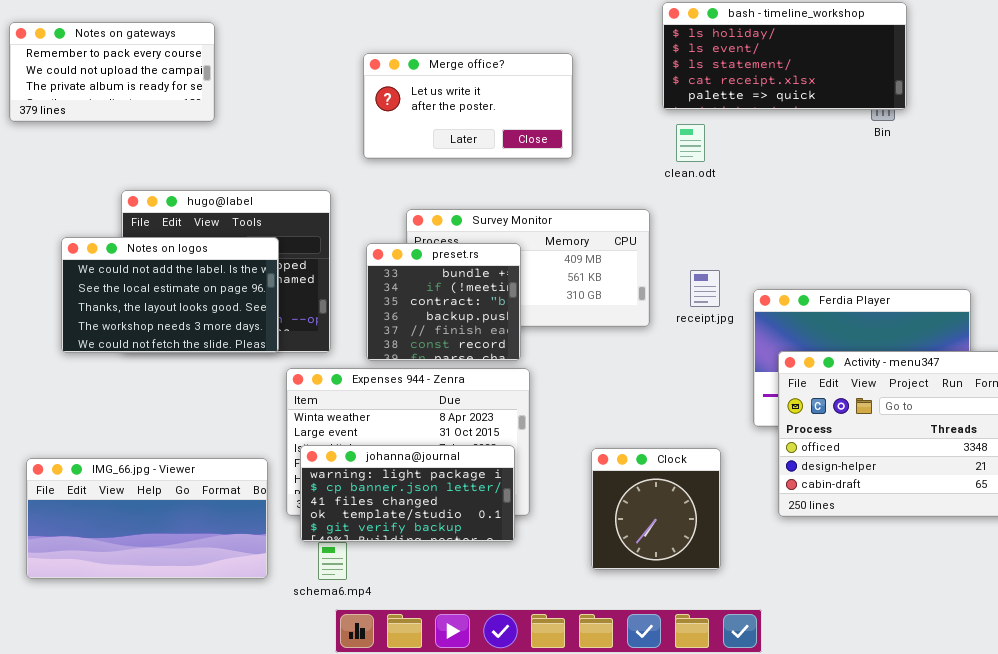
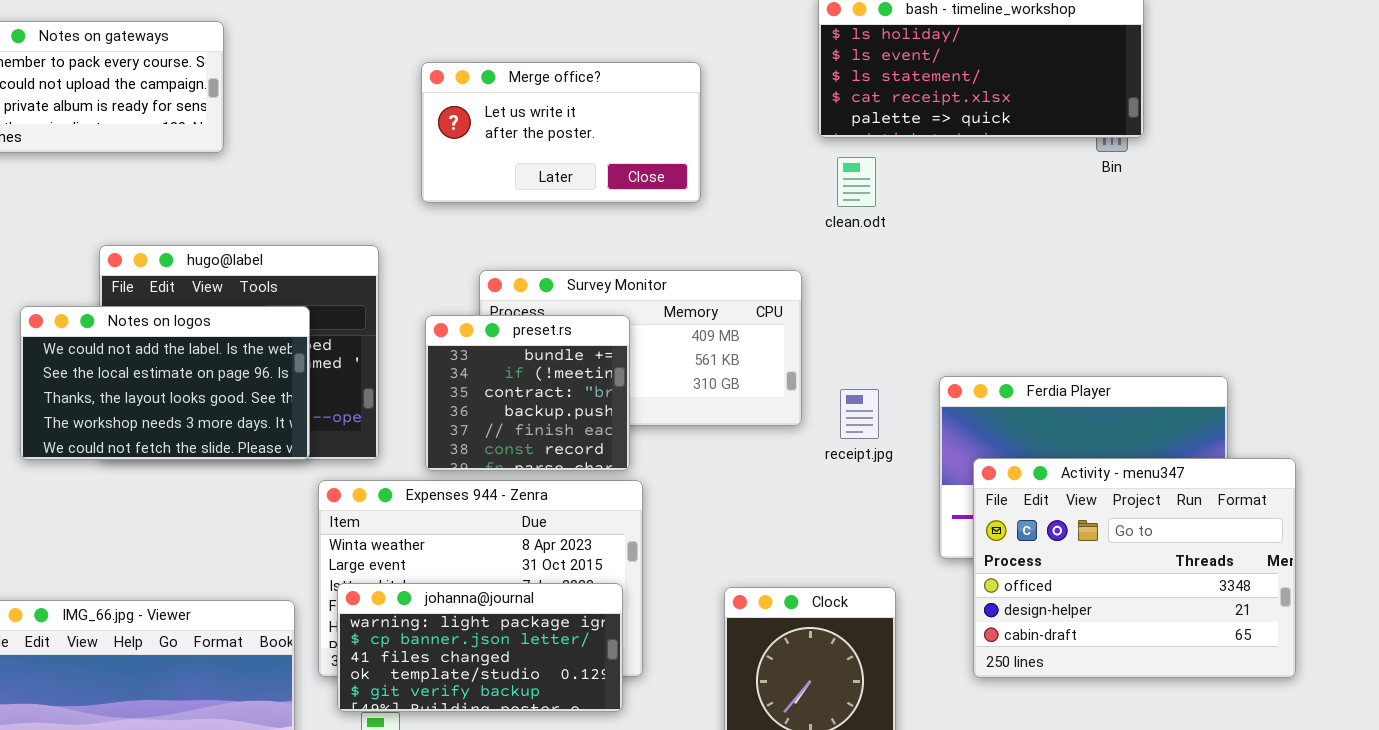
receipt.jpg: [690,270,720,307] -> [840,389,879,439], moved

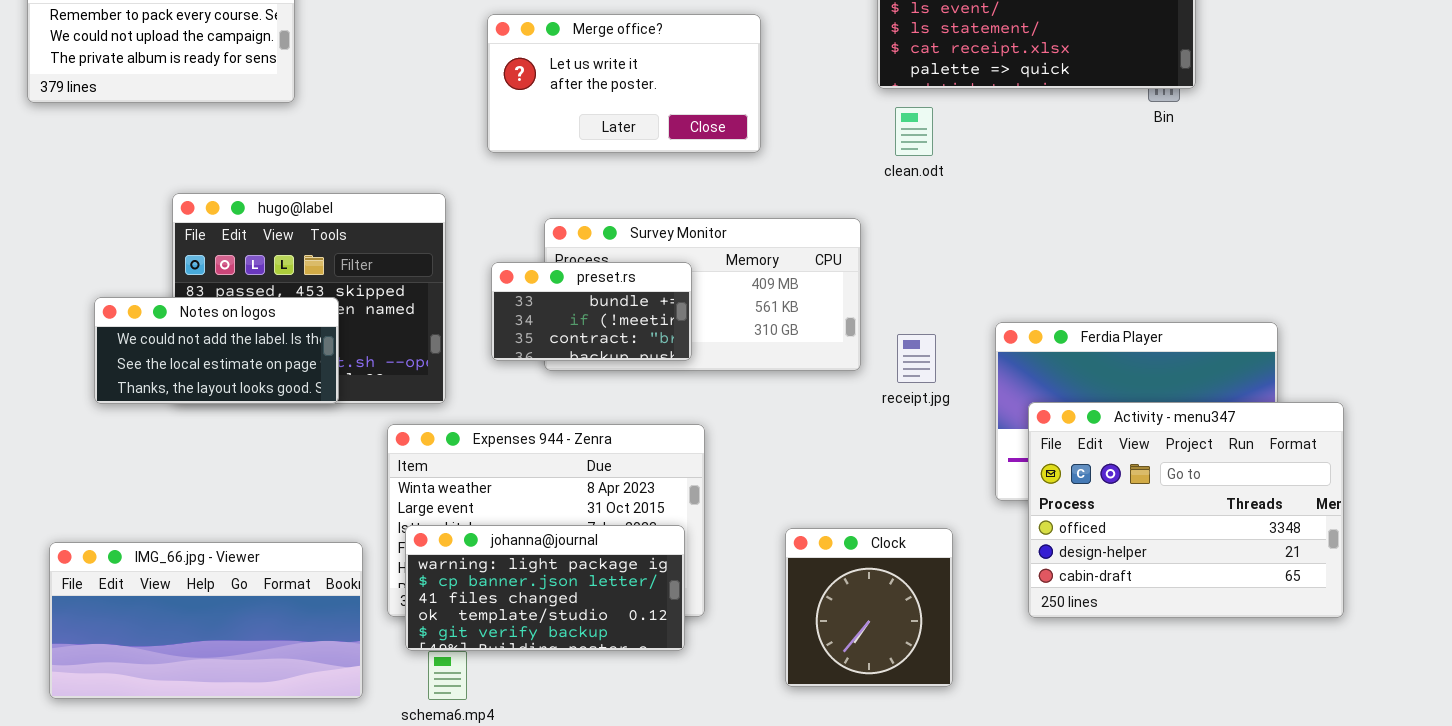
Notes on logos: [20,306,310,460] -> [94,297,339,404], resized
preset.rs: [425,315,630,471] -> [491,262,692,361], resized

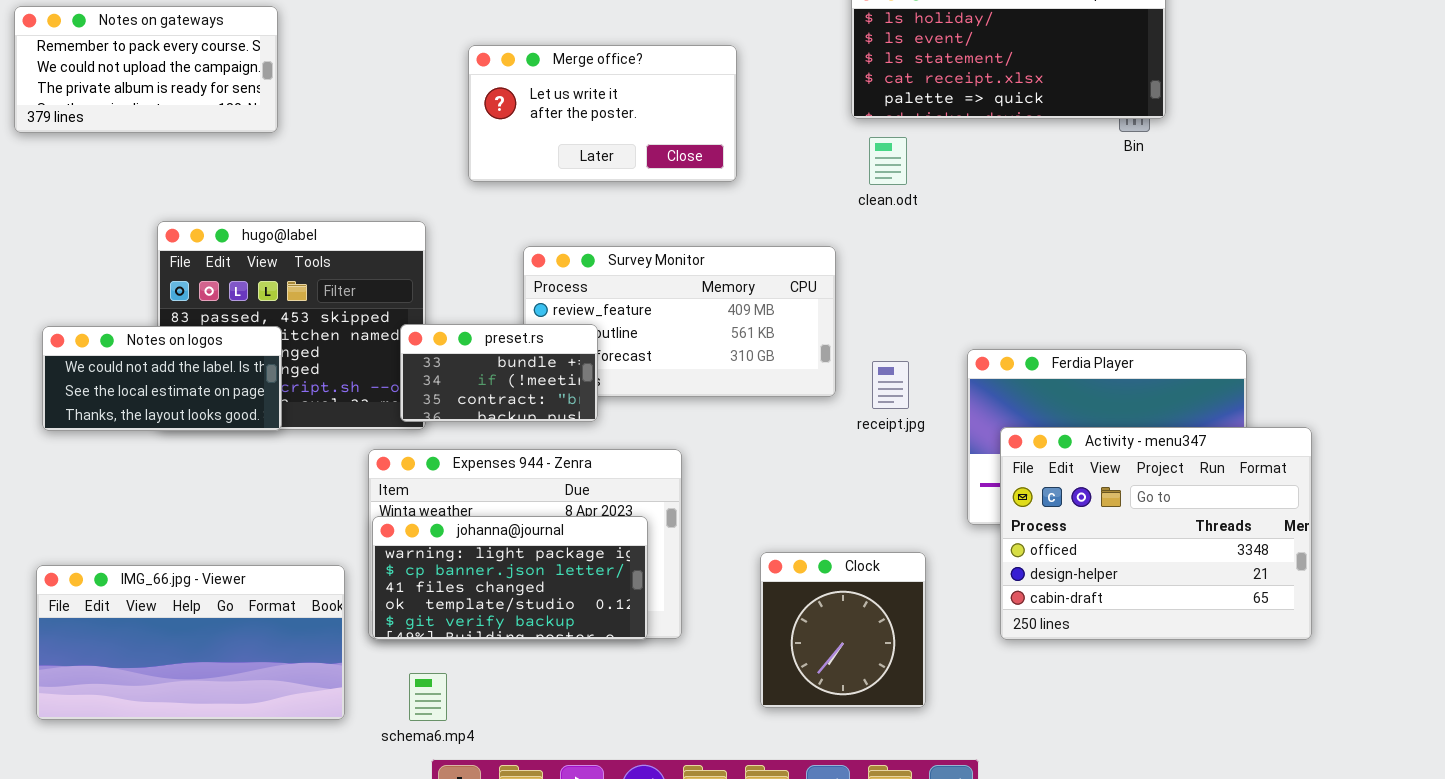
preset.rs: [491,262,692,361] -> [400,324,598,422], moved
Notes on logos: [94,297,339,404] -> [42,326,282,431], moved
johanna@journal: [405,525,685,651] -> [372,516,648,640], moved

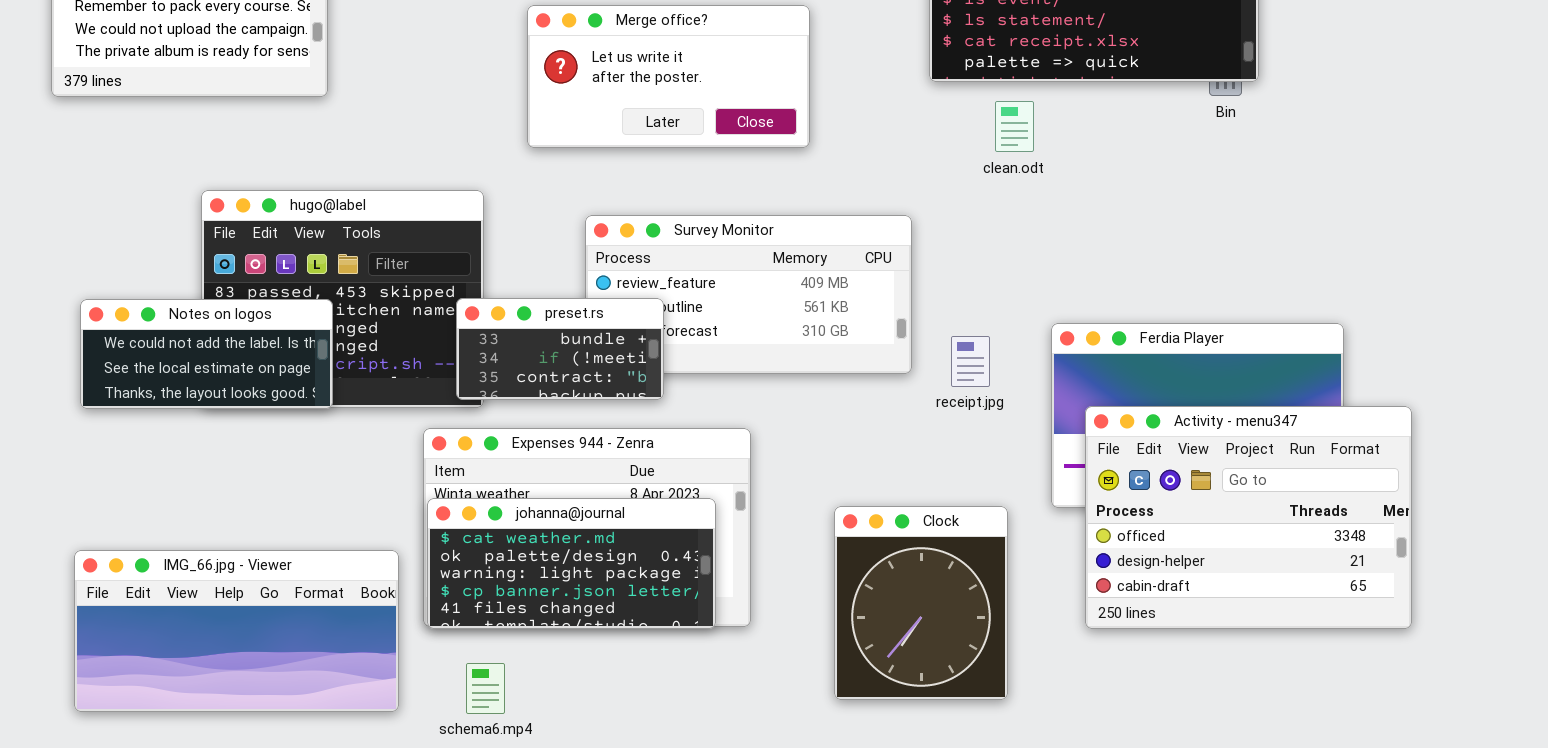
clean.odt: [869,137,907,185] -> [995,101,1034,152], moved
johanna@journal: [372,516,648,640] -> [427,498,716,629], scrolled up 2 rows
Clock: [760,552,926,708] -> [834,506,1008,700], resized

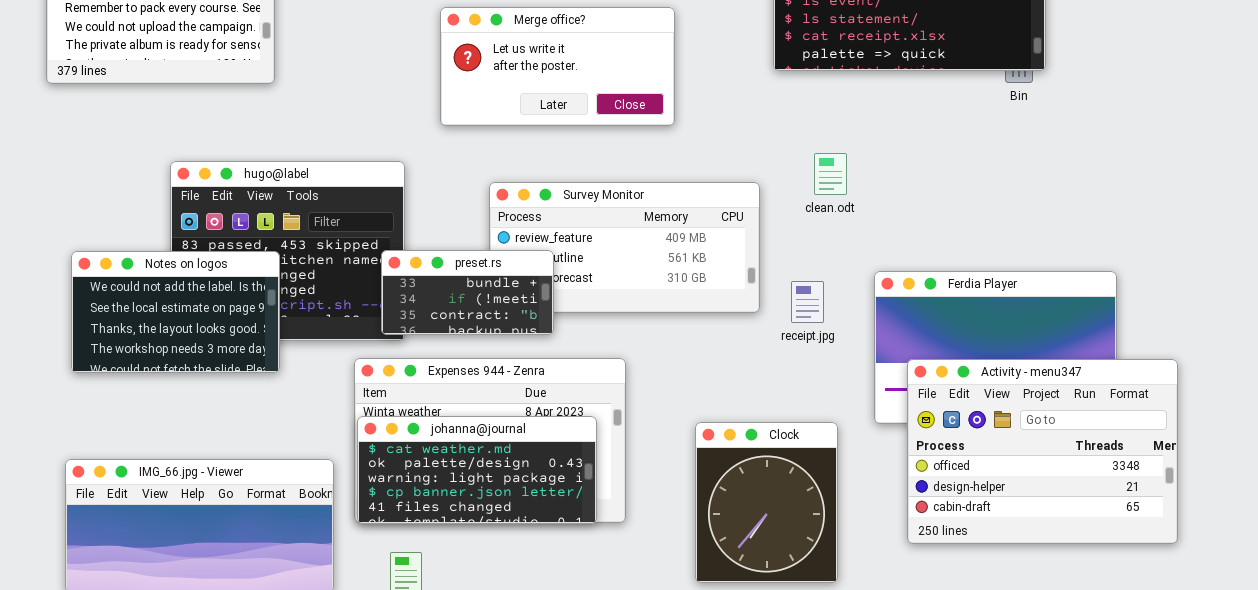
clean.odt: [995,101,1034,152] -> [814,153,847,195], moved
Notes on logos: [80,299,333,409] -> [71,251,280,373], resized
Activity - menu347: [1085,406,1412,629] -> [907,359,1178,544], moved

